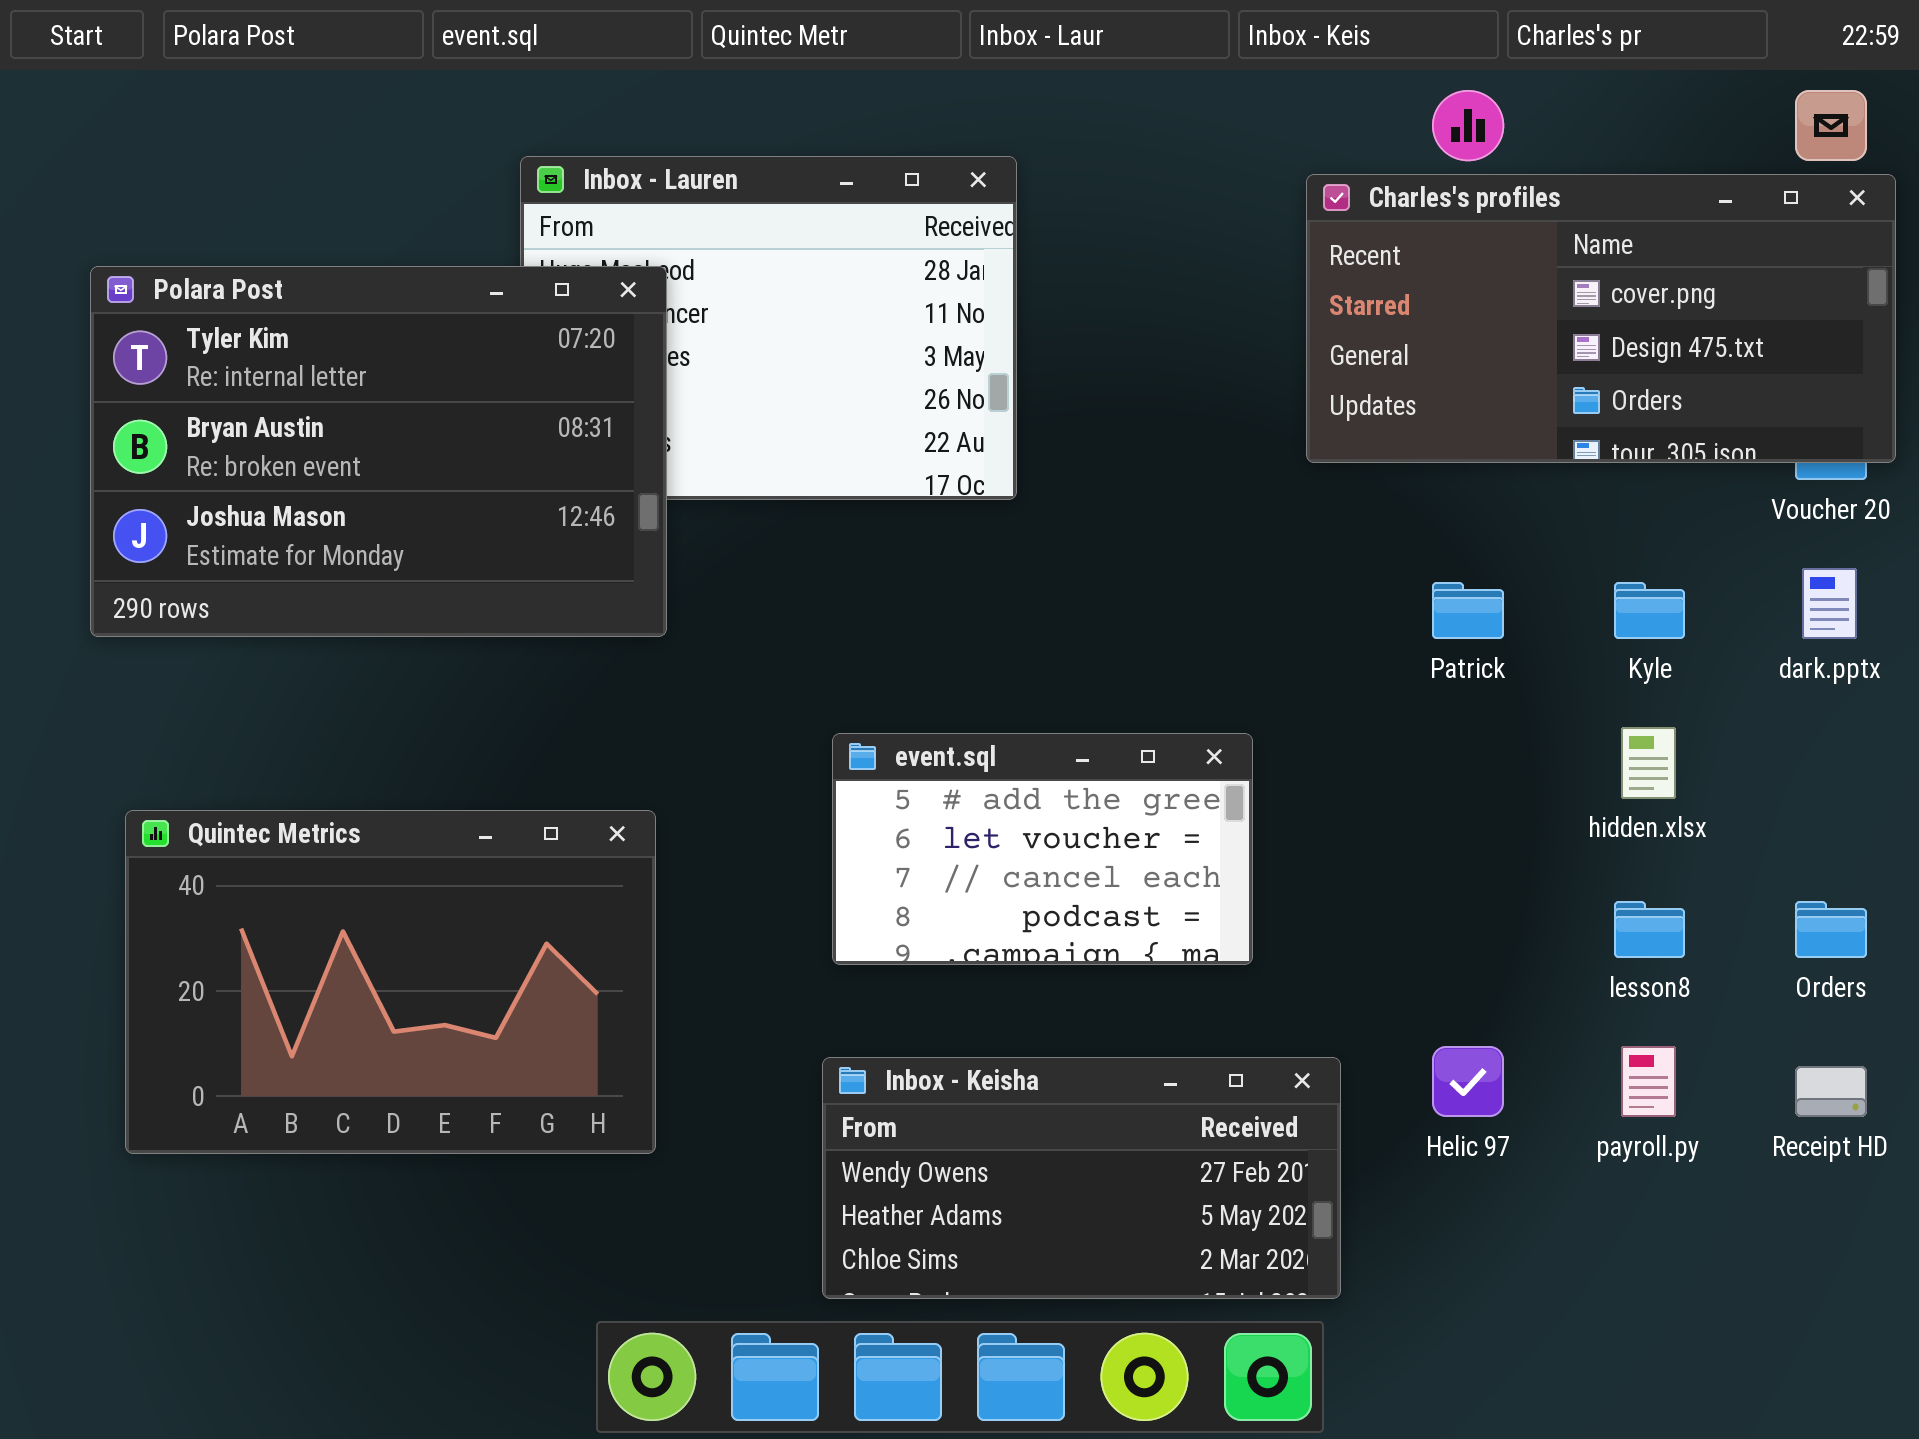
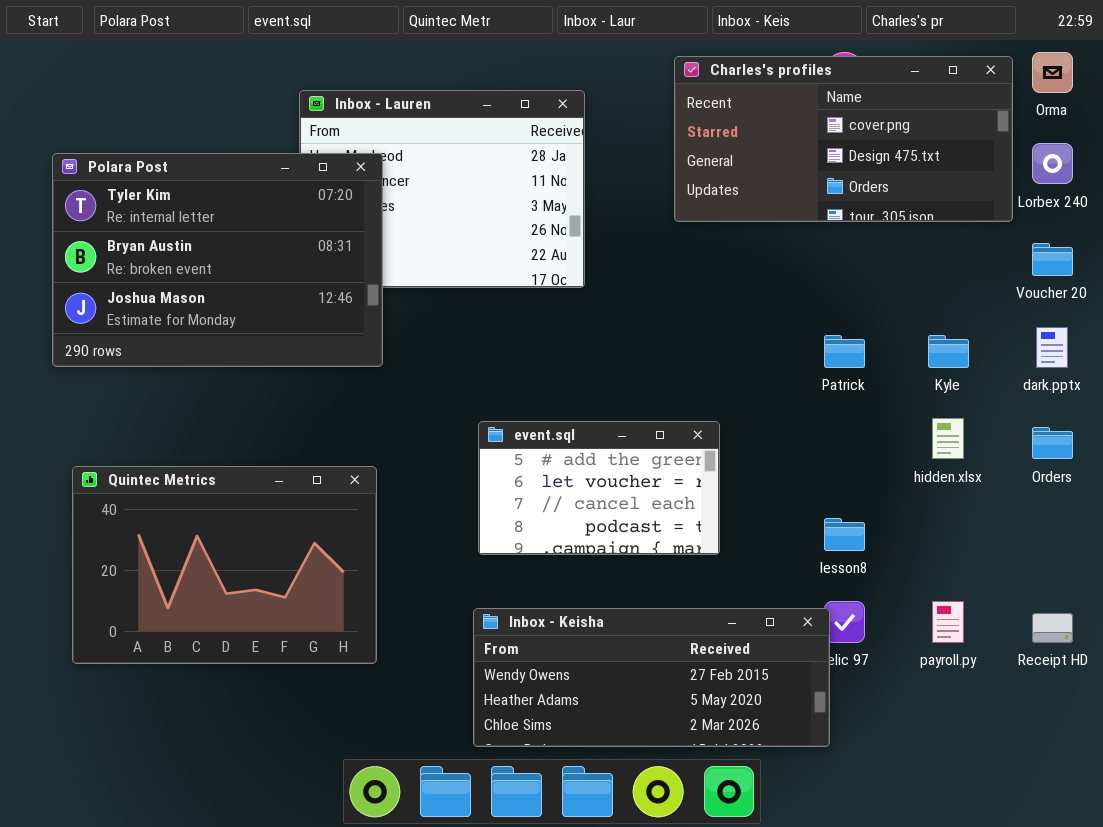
Charles's profiles: [1306,174,1896,463] -> [674,56,1013,222], moved
lesson8: [1614,901,1685,958] -> [824,518,865,551], moved
Orders: [1795,901,1867,958] -> [1032,427,1073,459], moved
Inbox - Keisha: [822,1057,1341,1299] -> [473,608,830,747], resized

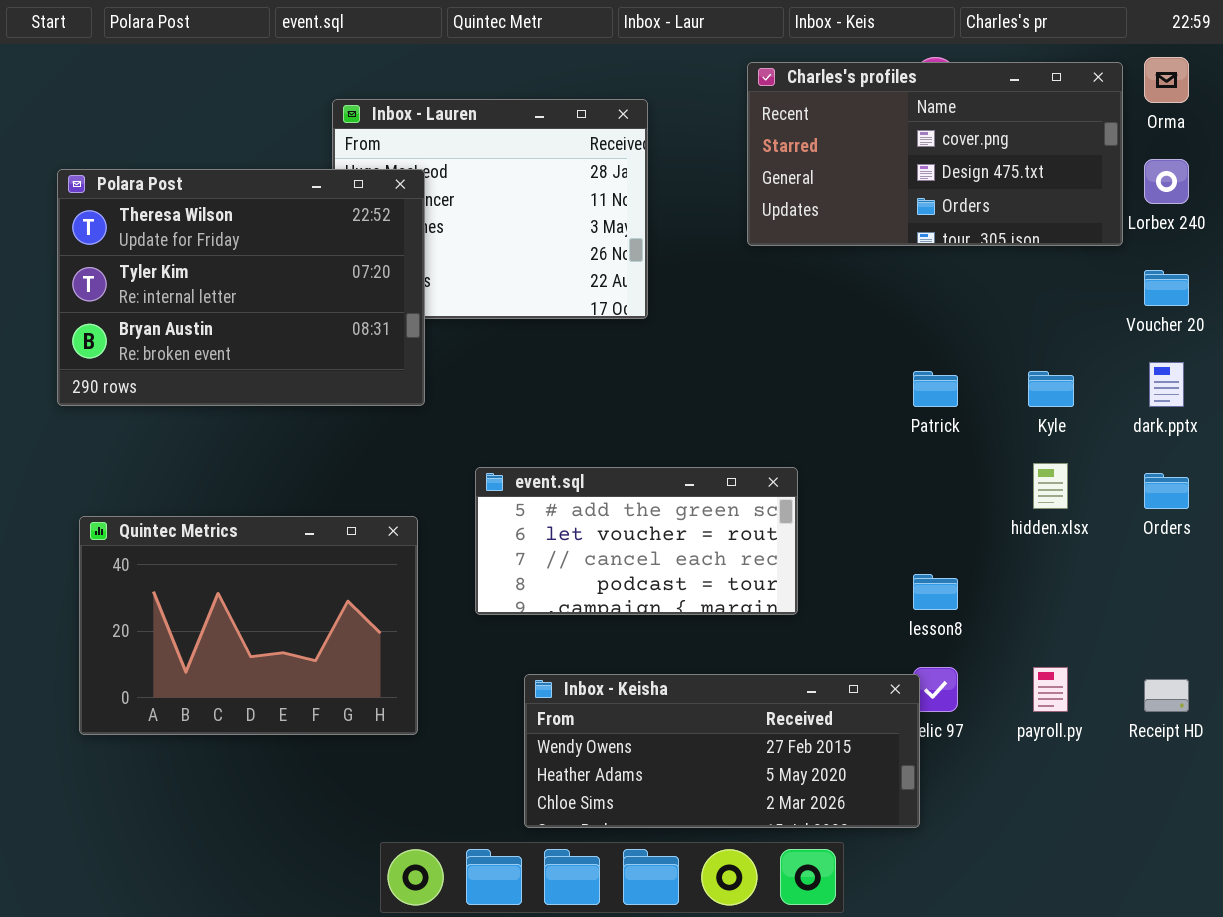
Polara Post: [52,153,383,367] -> [57,169,425,406], scrolled up 1 row
event.sql: [478,421,720,555] -> [475,467,798,615], resized

